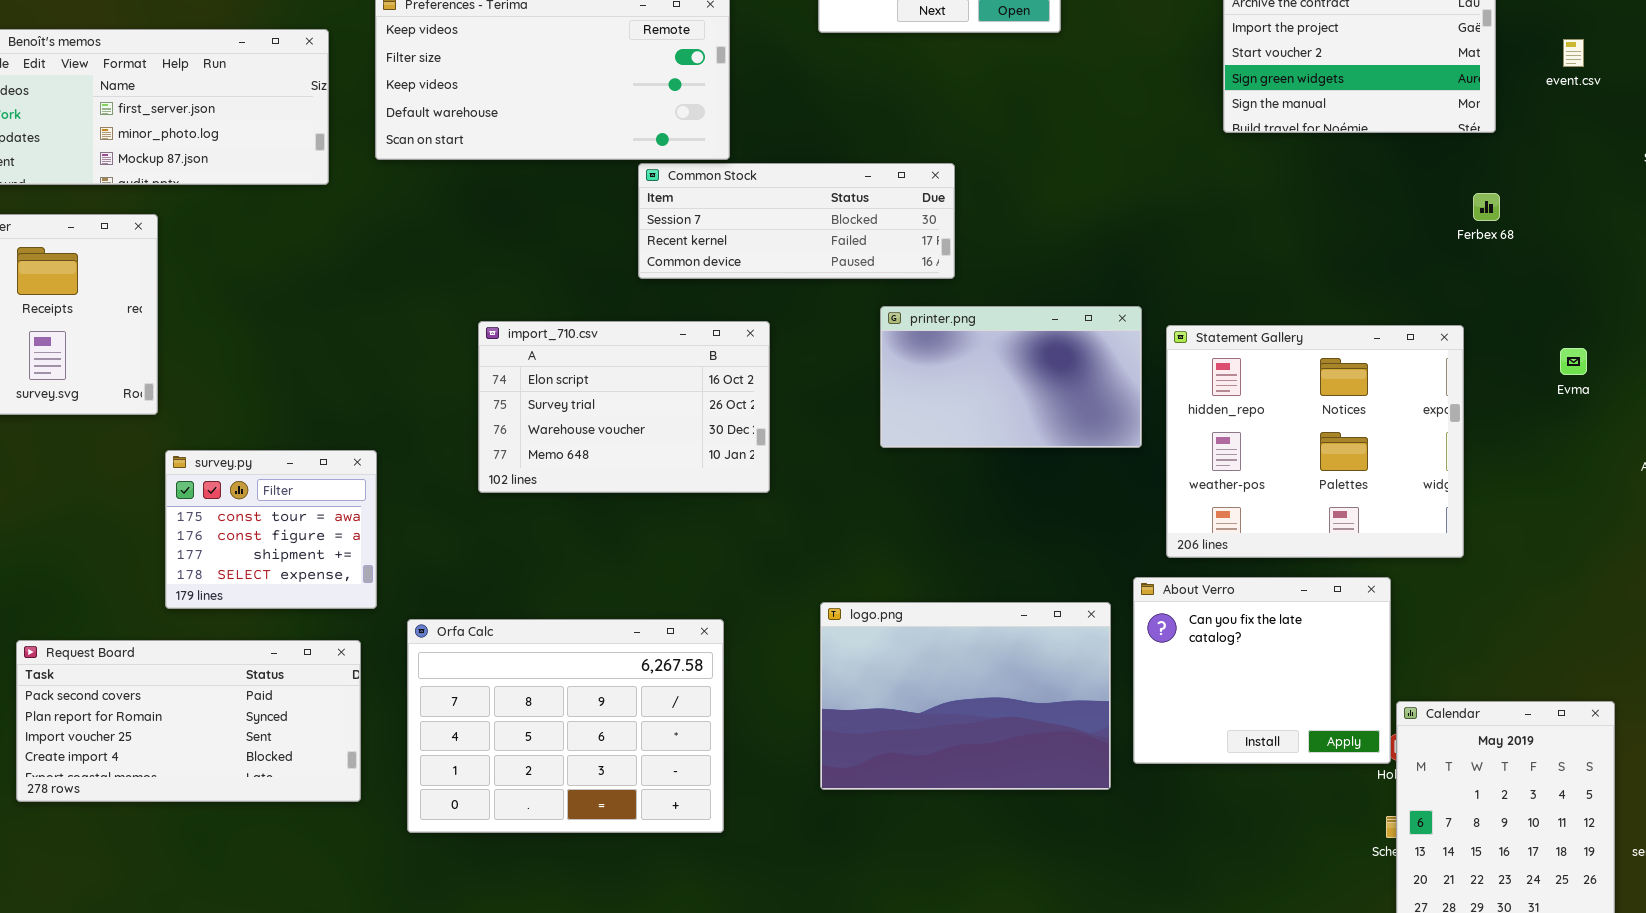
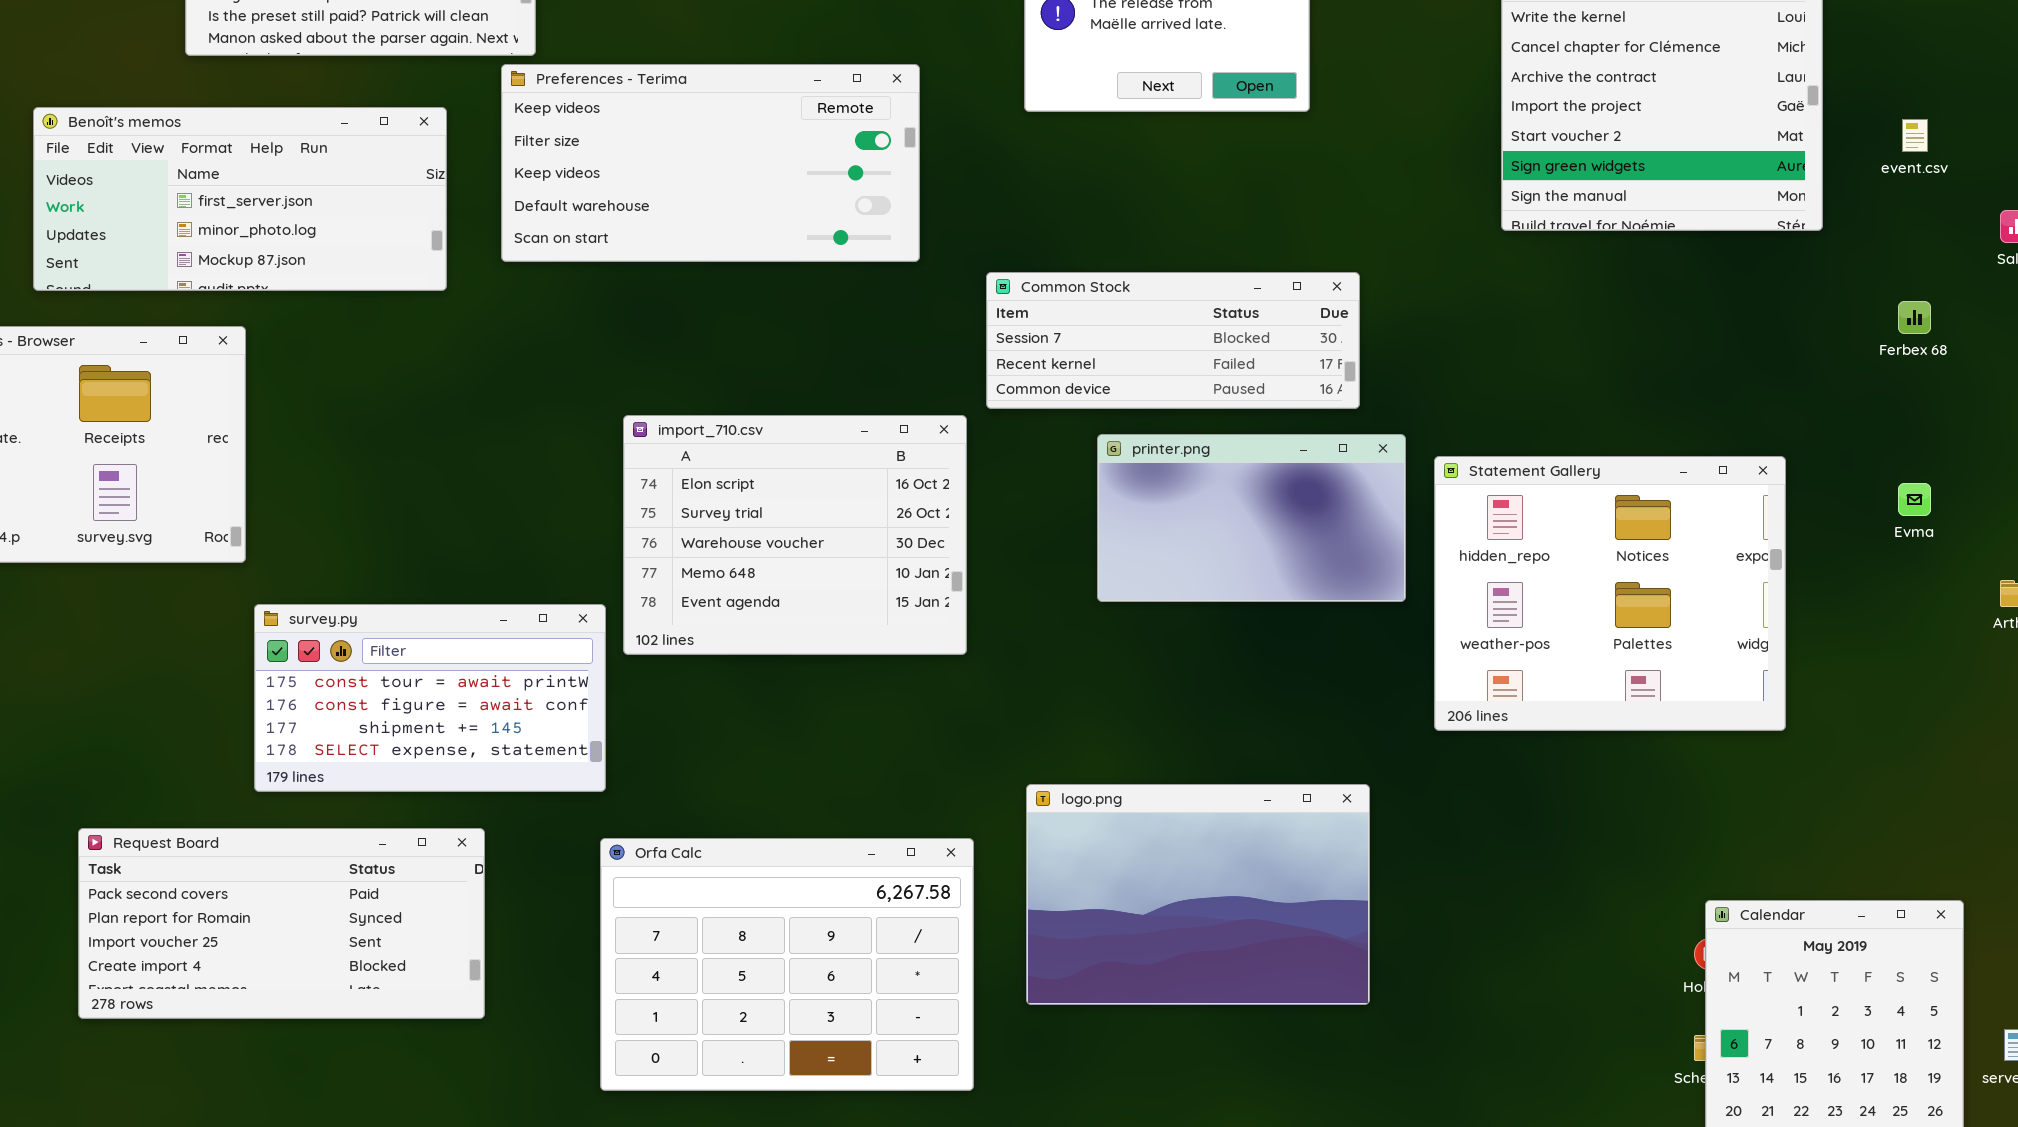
Common Stock: [638,163,955,279] -> [986,272,1360,409], moved
Ferbex 68: [1473,193,1500,221] -> [1898,301,1931,334], moved
import_710.csv: [478,321,770,493] -> [623,415,967,655], resized
survey.py: [165,450,377,609] -> [254,604,606,792], resized
About Verro: [1133,577,1391,764] -> none, closed
Orfa Calc: [407,619,724,833] -> [600,838,974,1091], moved

